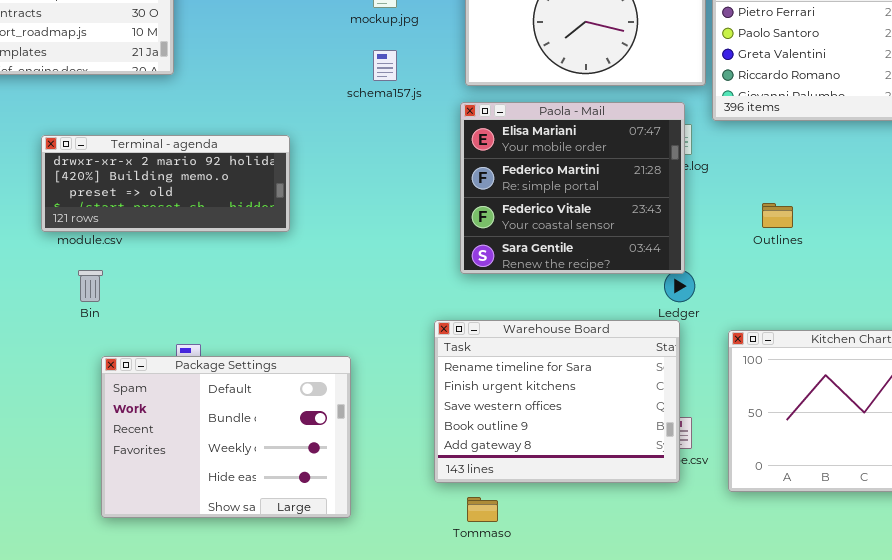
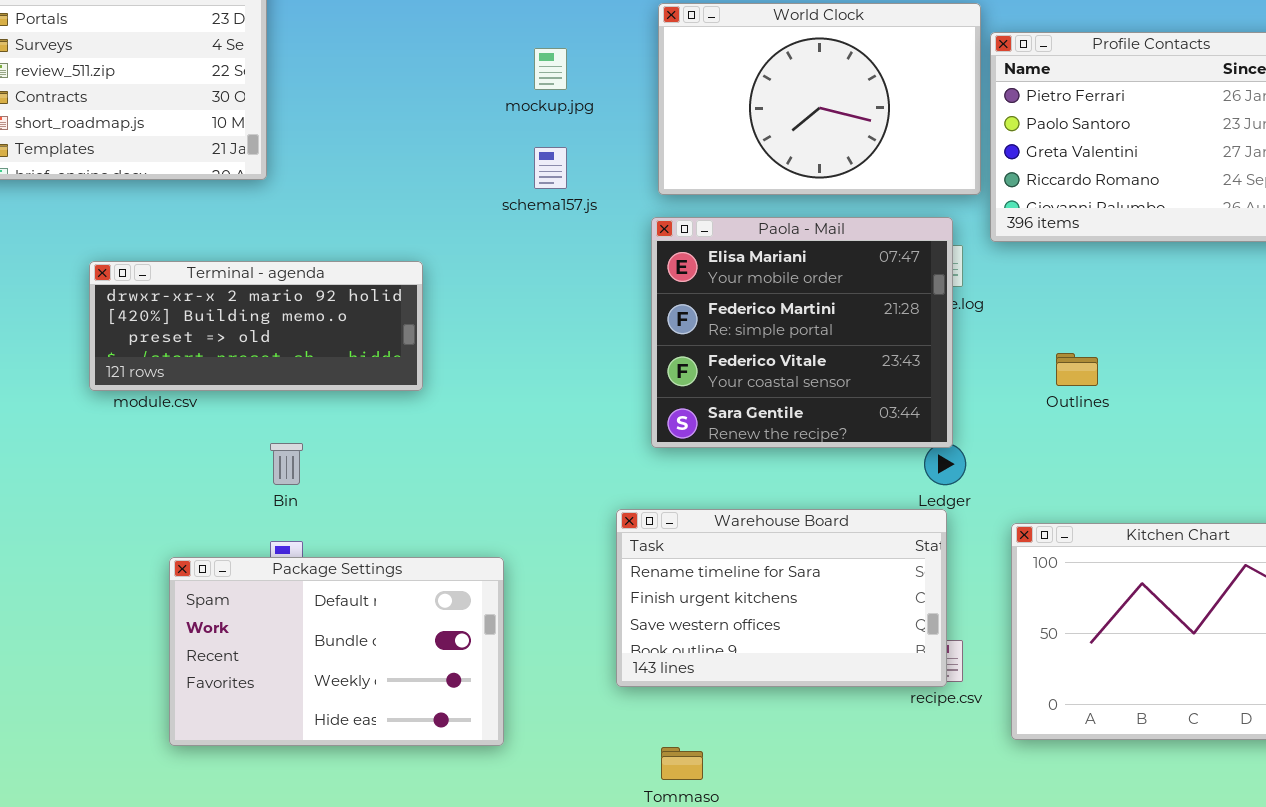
Bin: [78,270,103,302] -> [270,443,303,485], moved
Warehouse Board: [434,320,680,483] -> [616,509,947,687], resized
Package Settings: [101,356,351,518] -> [169,557,504,746], resized

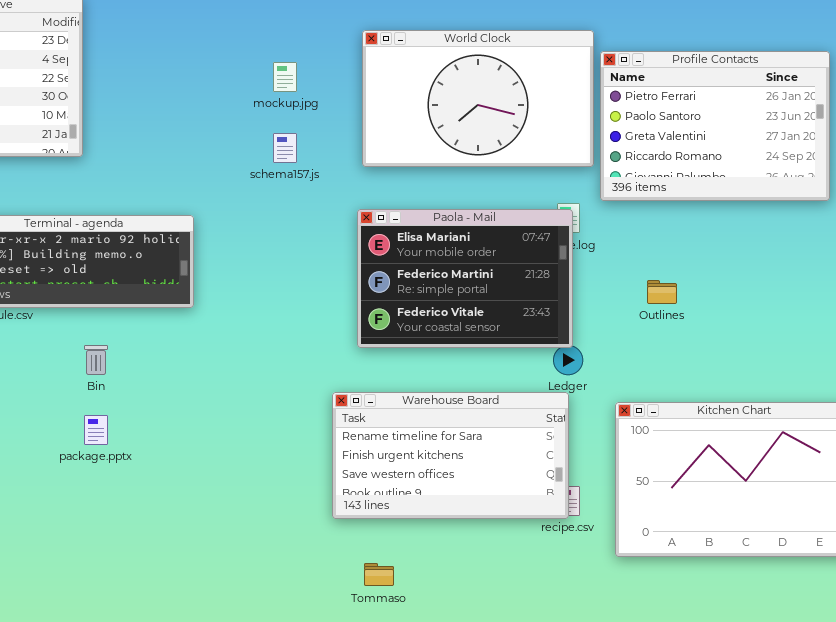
Paola - Mail: [651,217,953,448] -> [357,209,573,348], resized
Package Settings: [169,557,504,746] -> none, closed

